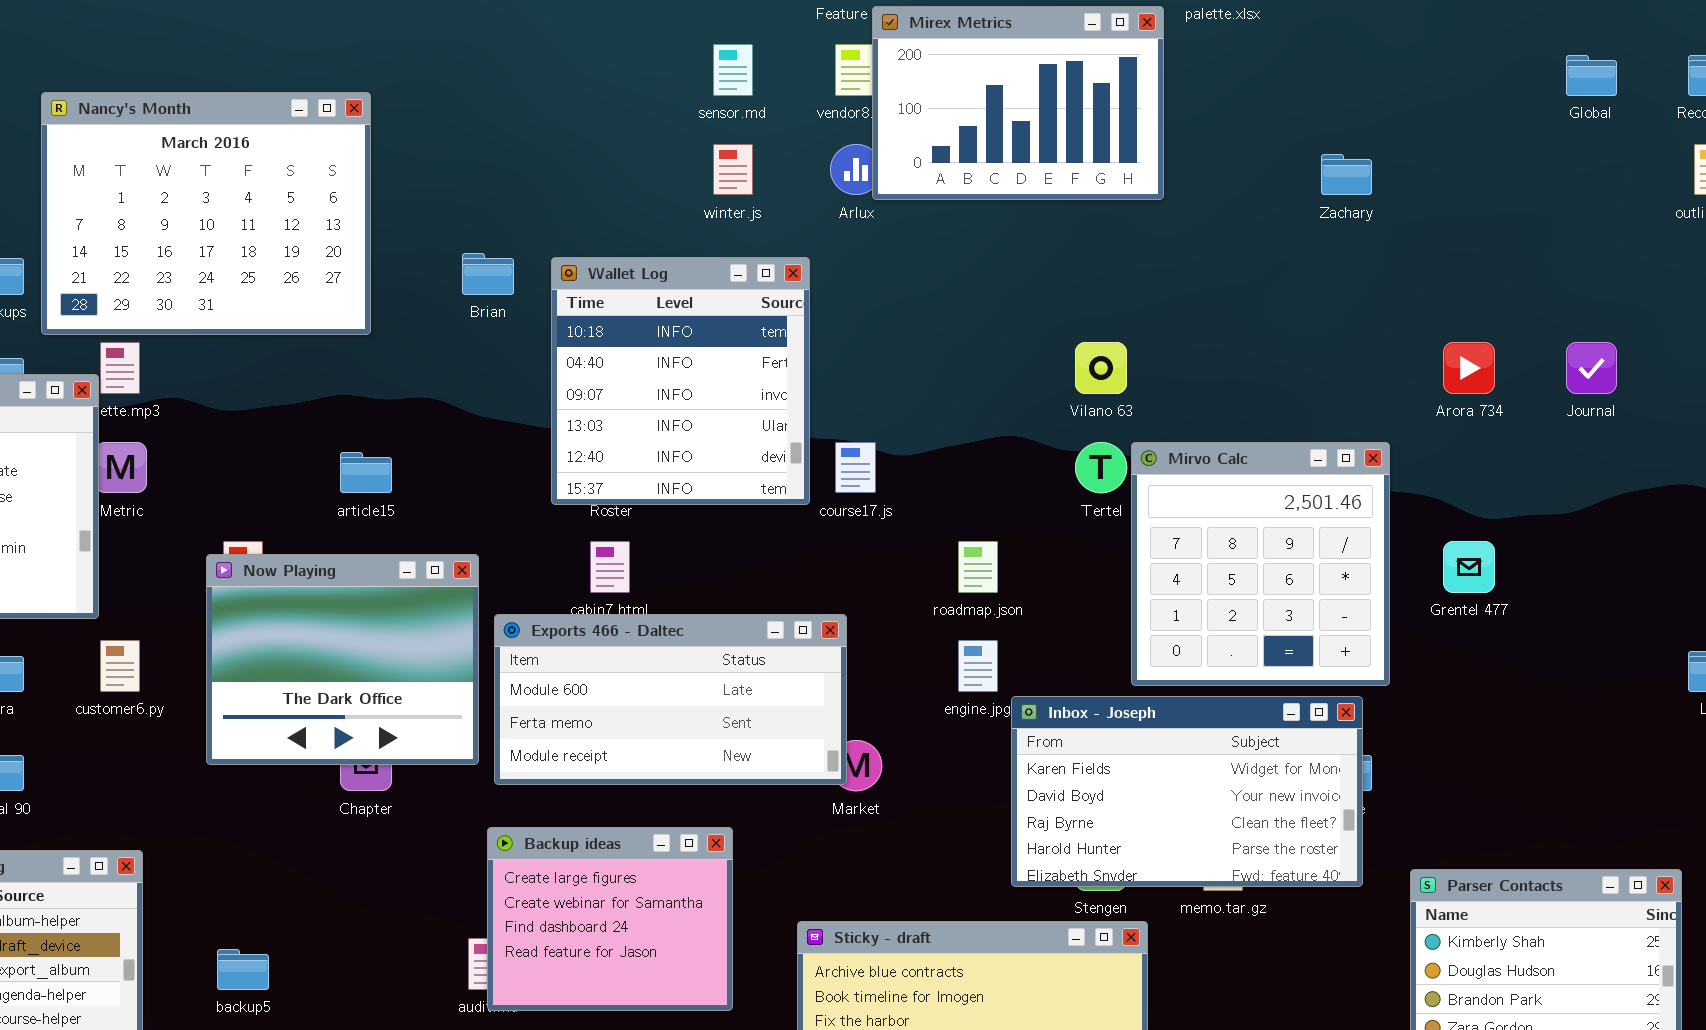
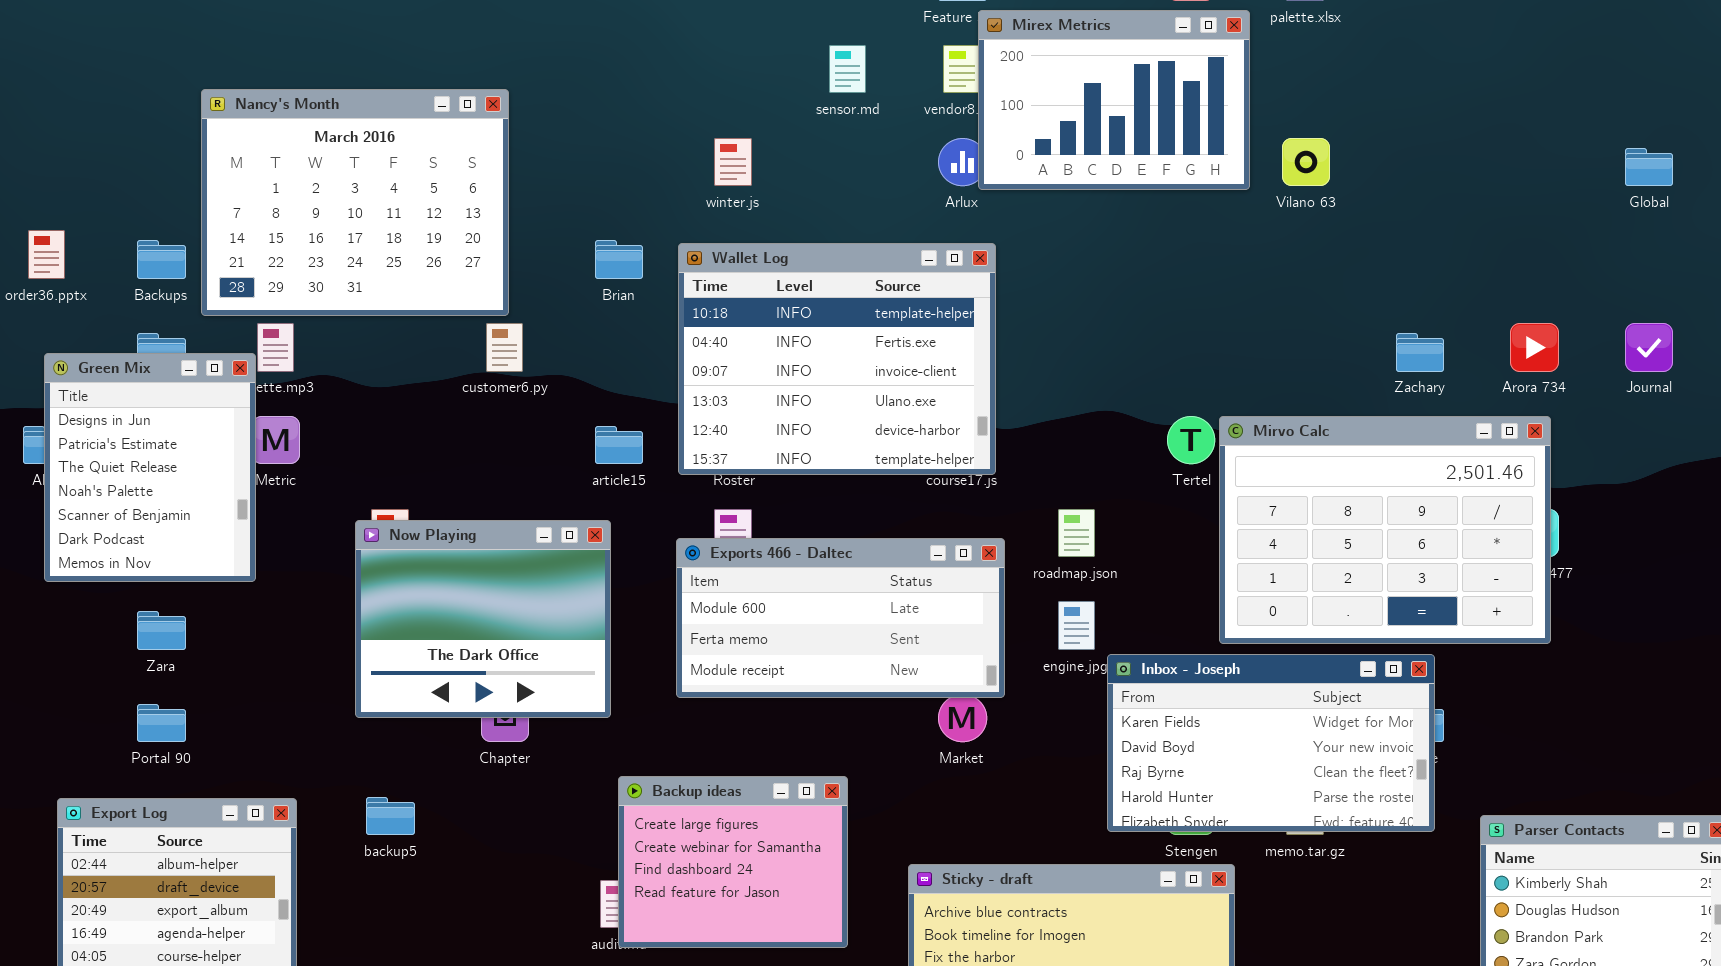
Global: [1566,55,1617,96] -> [1625,148,1673,186], moved
winter.js: [713,144,753,195] -> [714,138,752,186], moved
Zachary: [1321,154,1372,195] -> [1396,333,1444,372], moved
Wallet Log: [551,257,810,505] -> [678,243,996,475], resized
Vilano 63: [1075,342,1127,394] -> [1282,138,1330,186], moved
Mirvo Calc: [1131,442,1390,686] -> [1219,416,1551,644], resized
article15: [340,452,392,493] -> [595,426,643,464], moved
Exports 466 - Daltec: [494,614,847,785] -> [676,538,1005,698], moved
customer6.py: [100,640,140,692] -> [486,323,523,372], moved
backup5: [217,949,269,990] -> [366,797,415,835], moved

